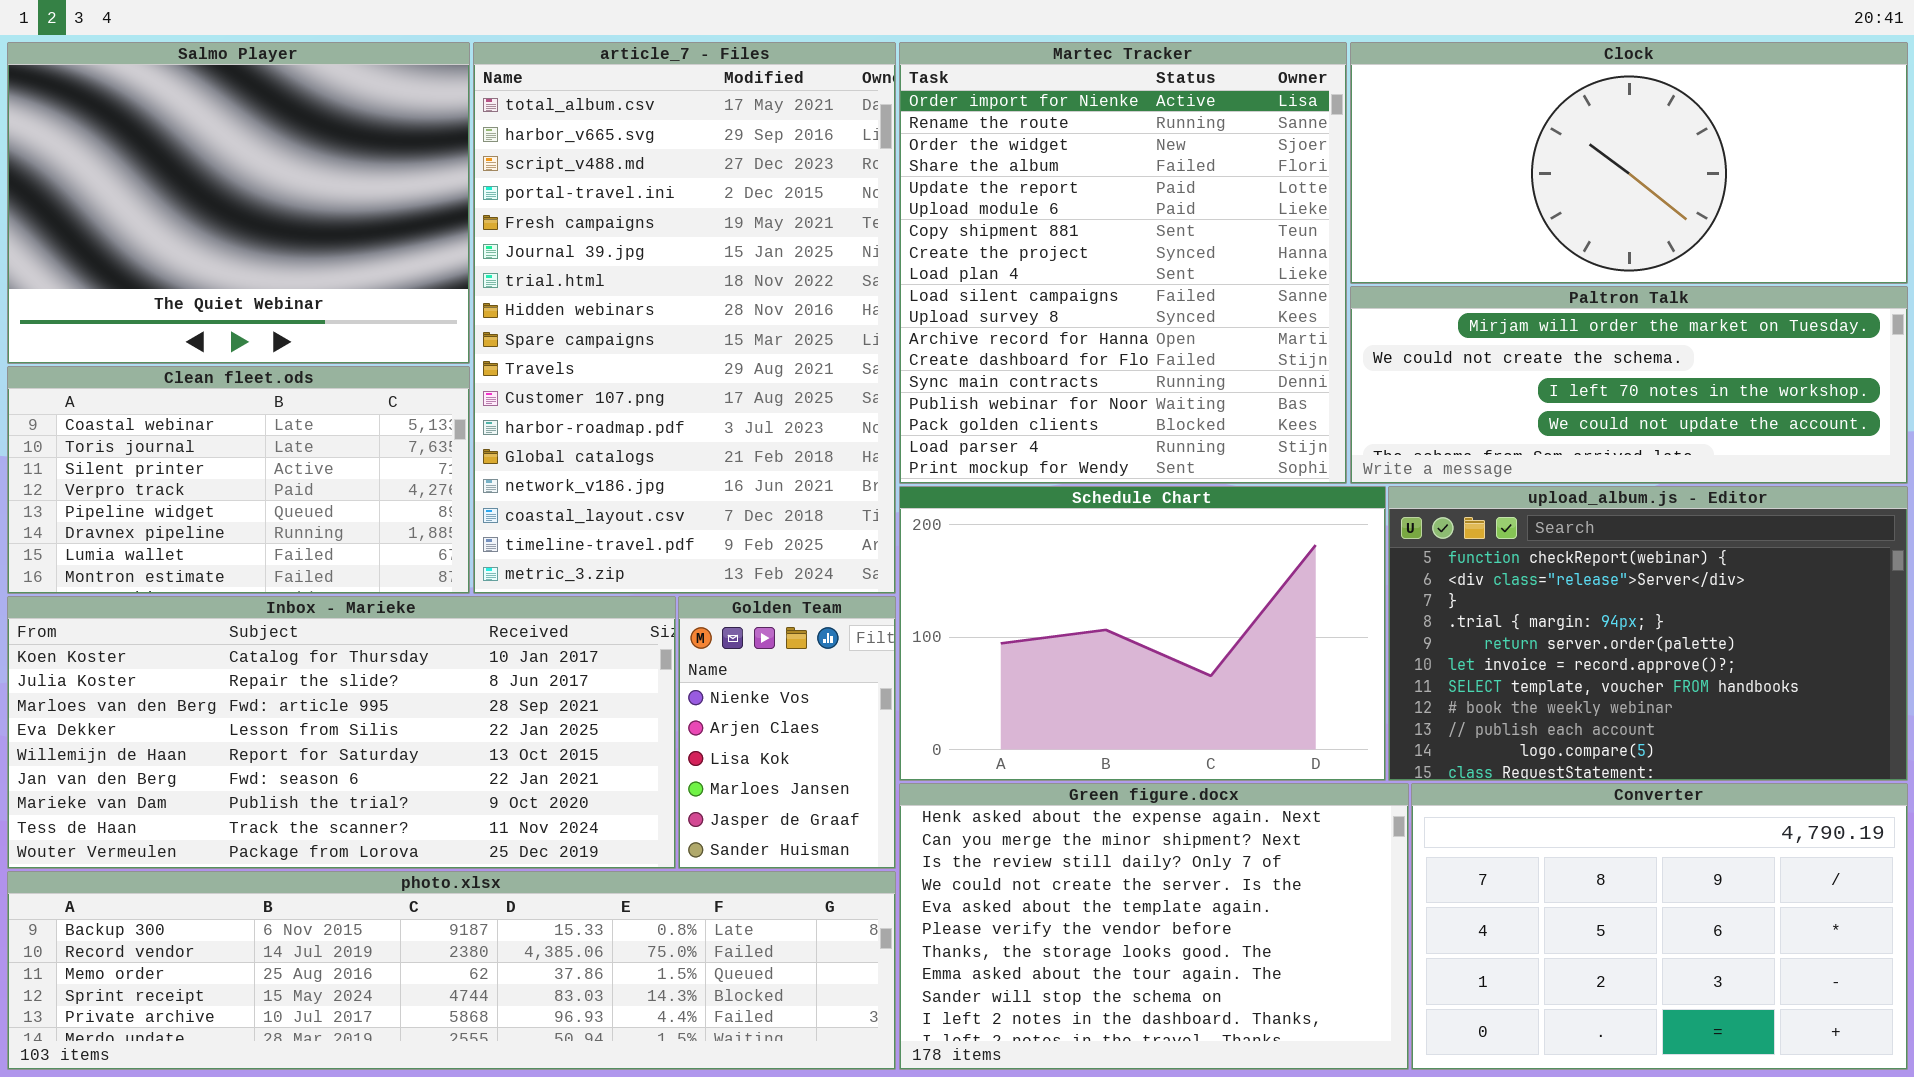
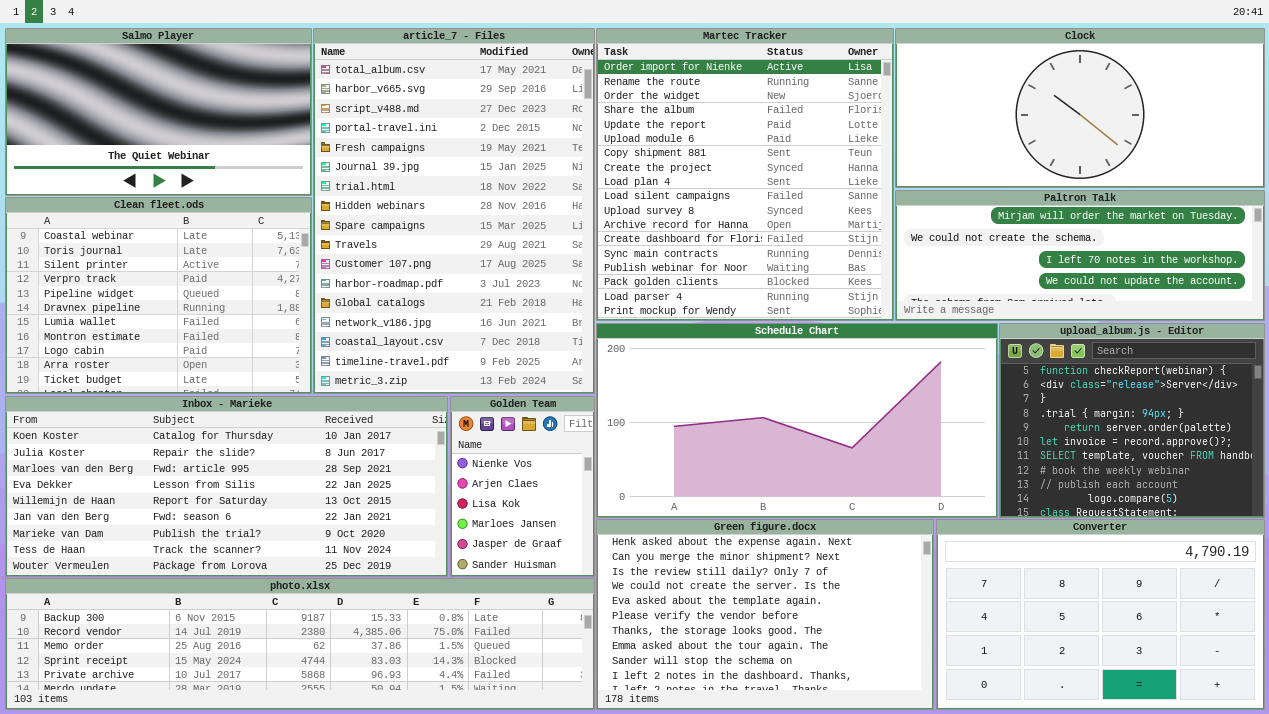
Salmo Player: [7,42,470,364] -> [5,28,312,196], resized
Clean fleet.ods: [7,366,470,594] -> [5,197,312,394], resized
Schedule Chart: [899,486,1386,781] -> [596,323,998,518], resized
upload_album.js - Editor: [1388,486,1908,781] -> [999,323,1265,518], resized

